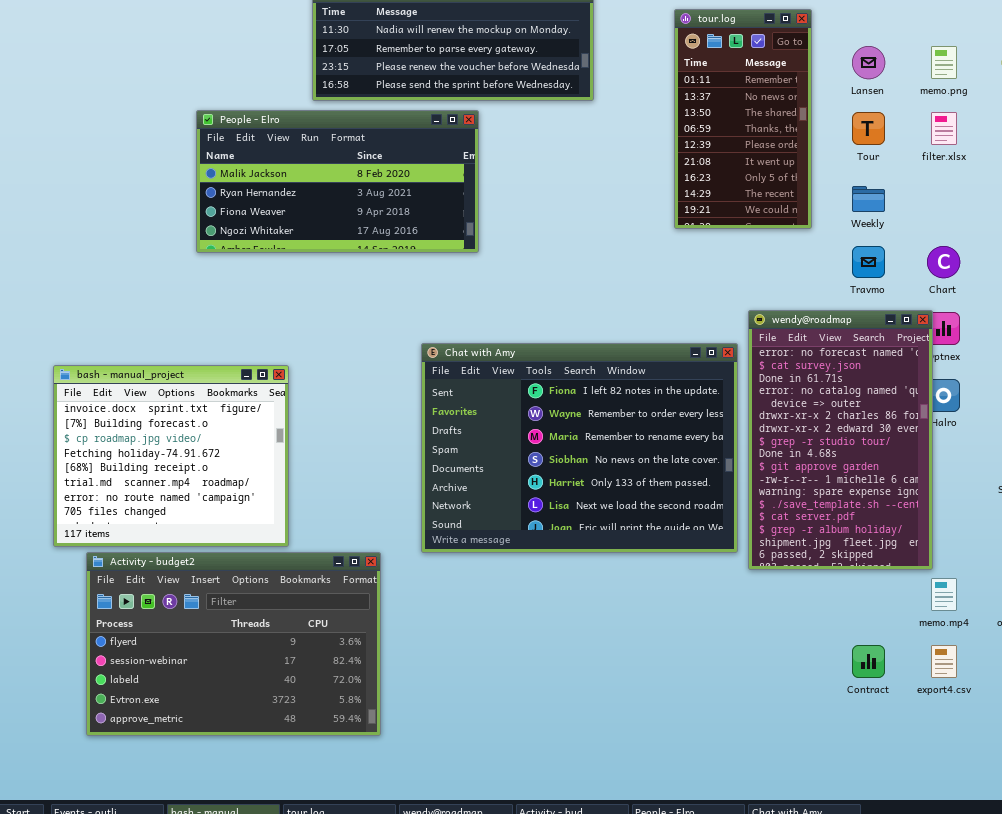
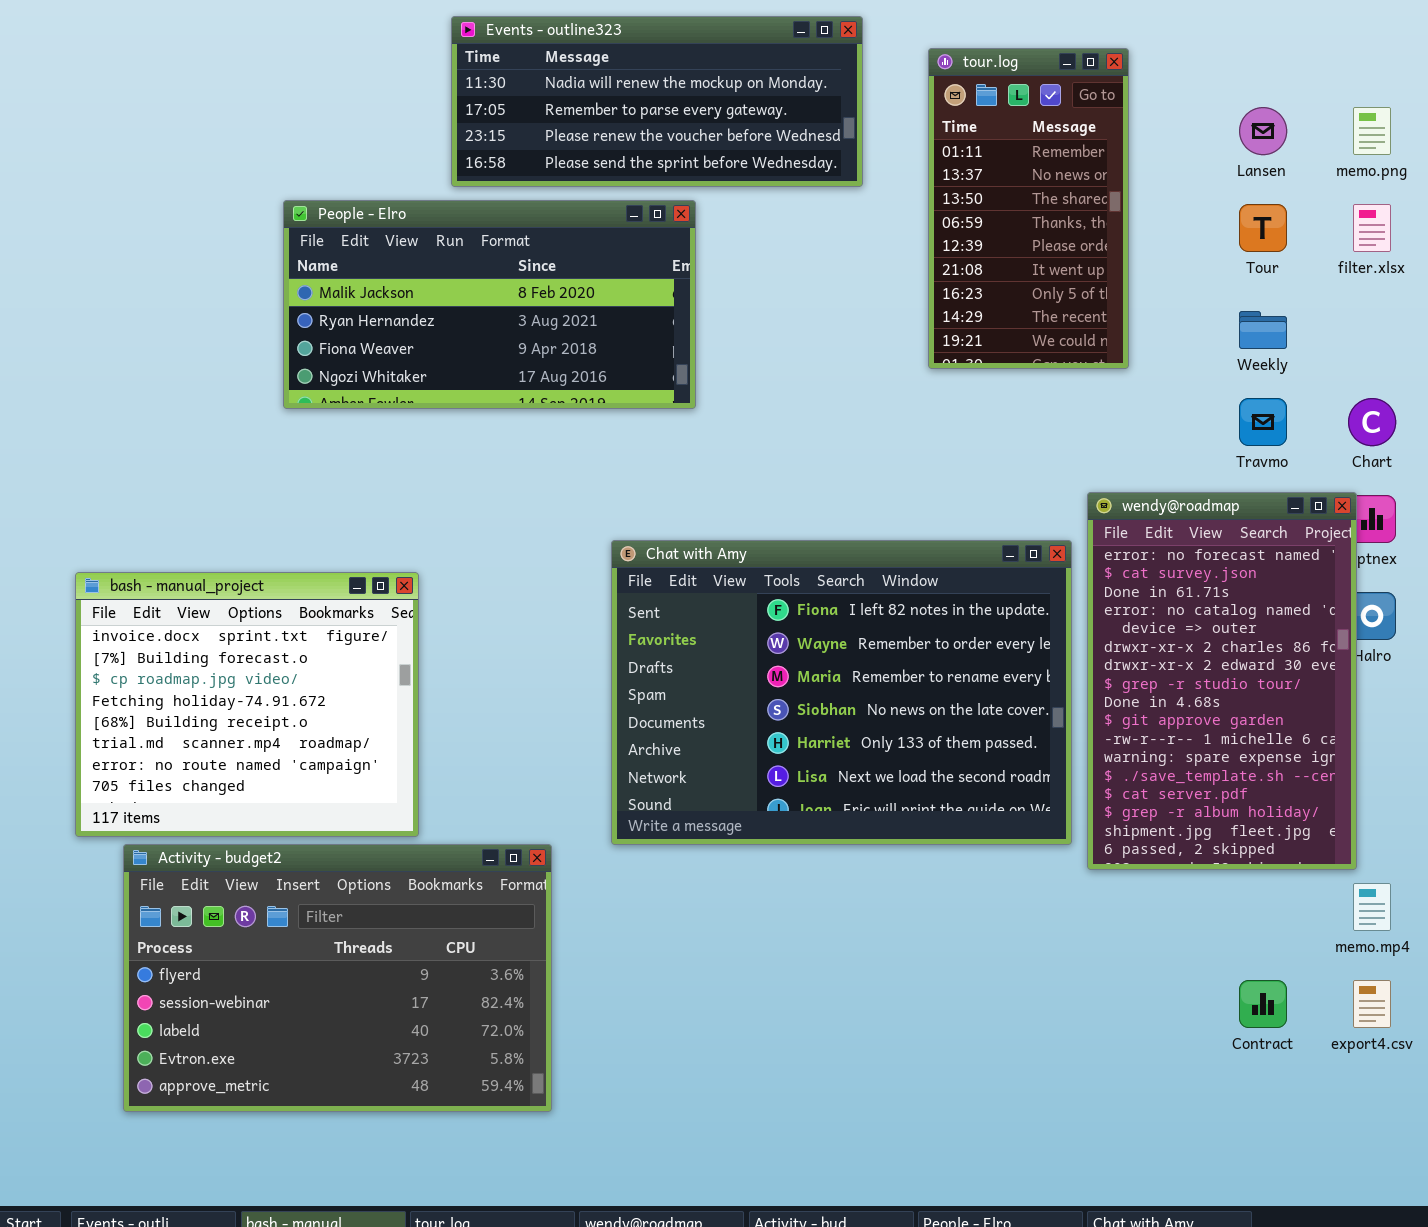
tour.log: [674,9,812,229] -> [928,48,1129,369], moved

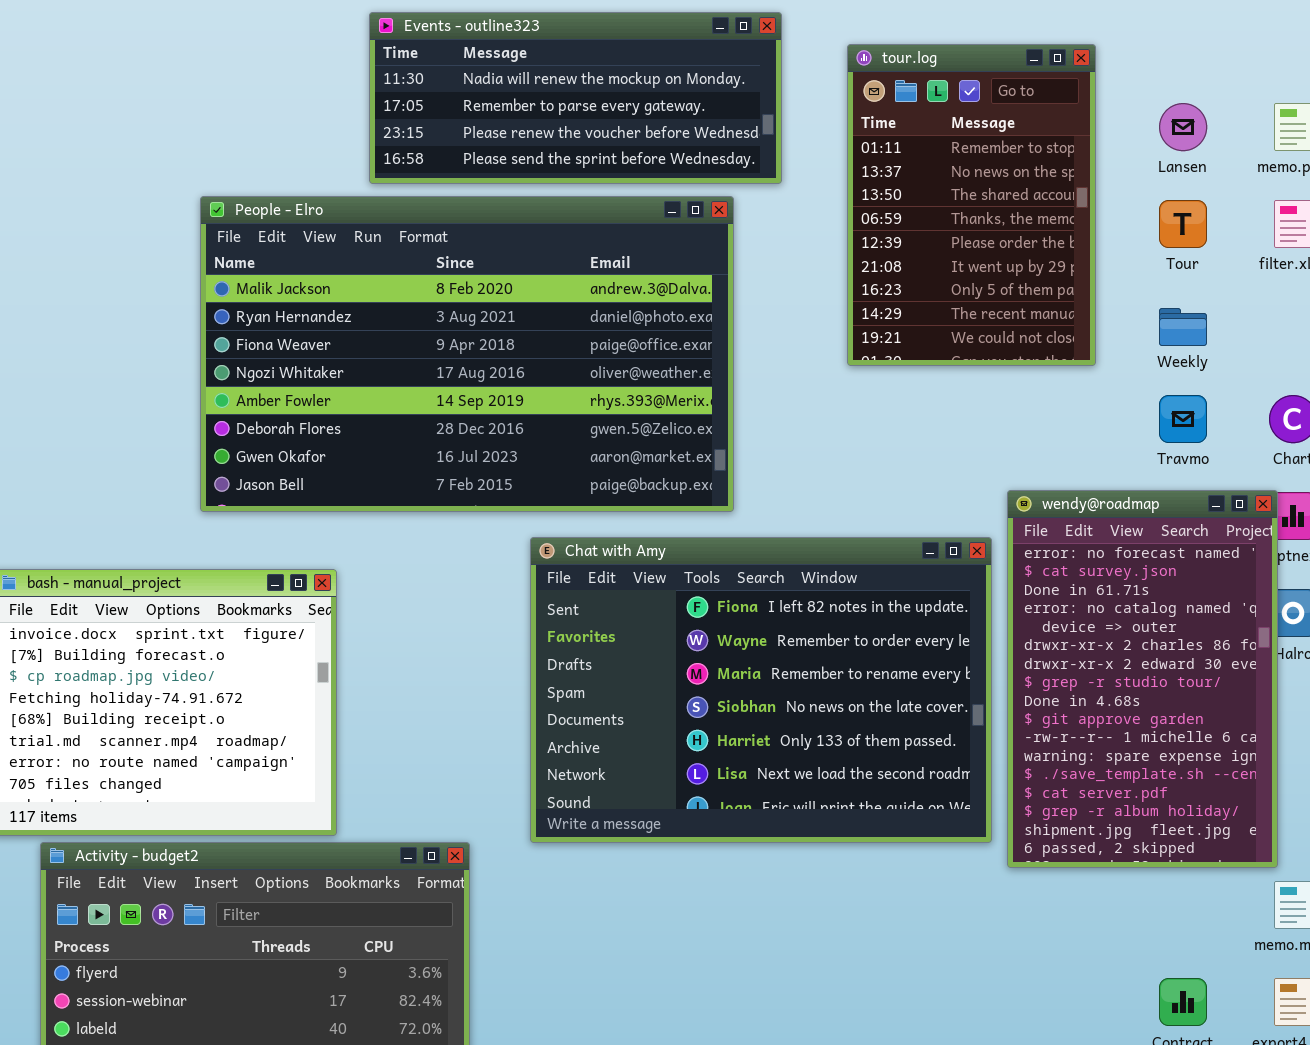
tour.log: [928,48,1129,369] -> [847,44,1096,366], resized
People - Elro: [283,200,696,409] -> [200,196,734,512], resized

